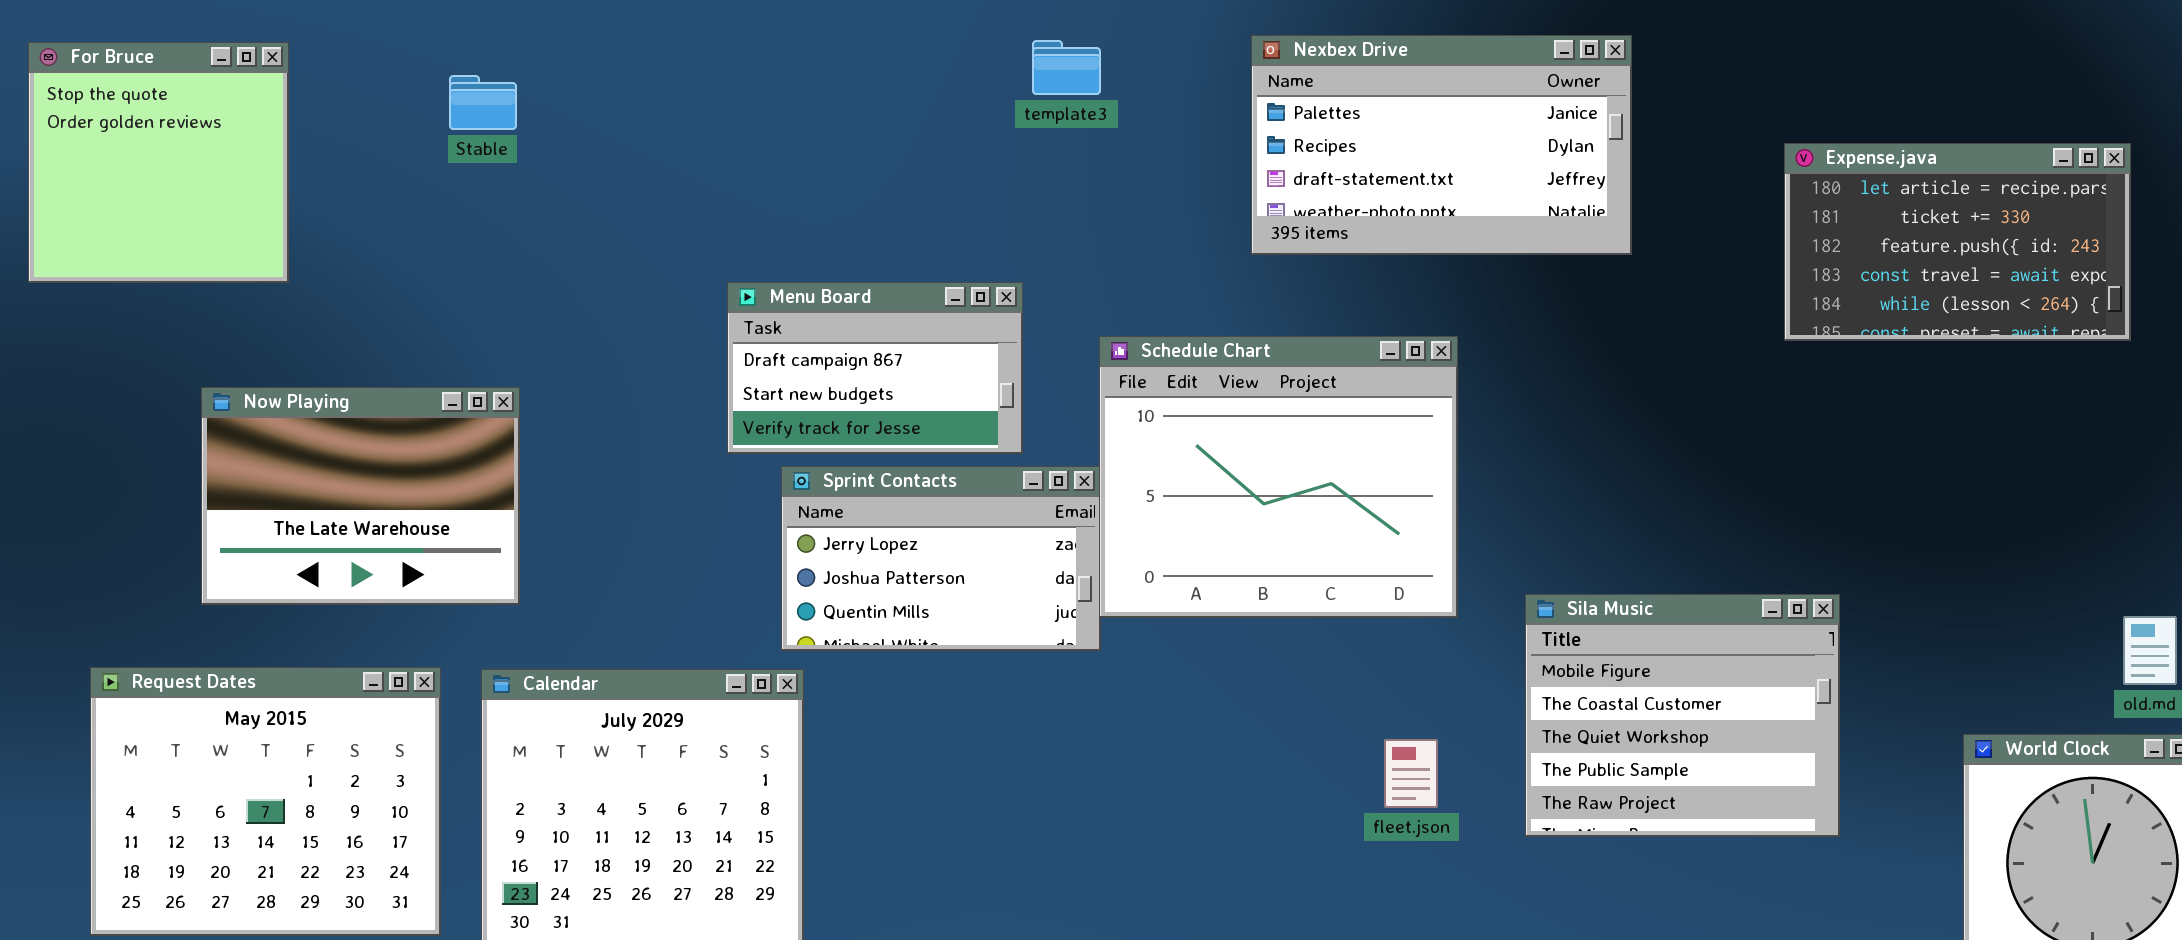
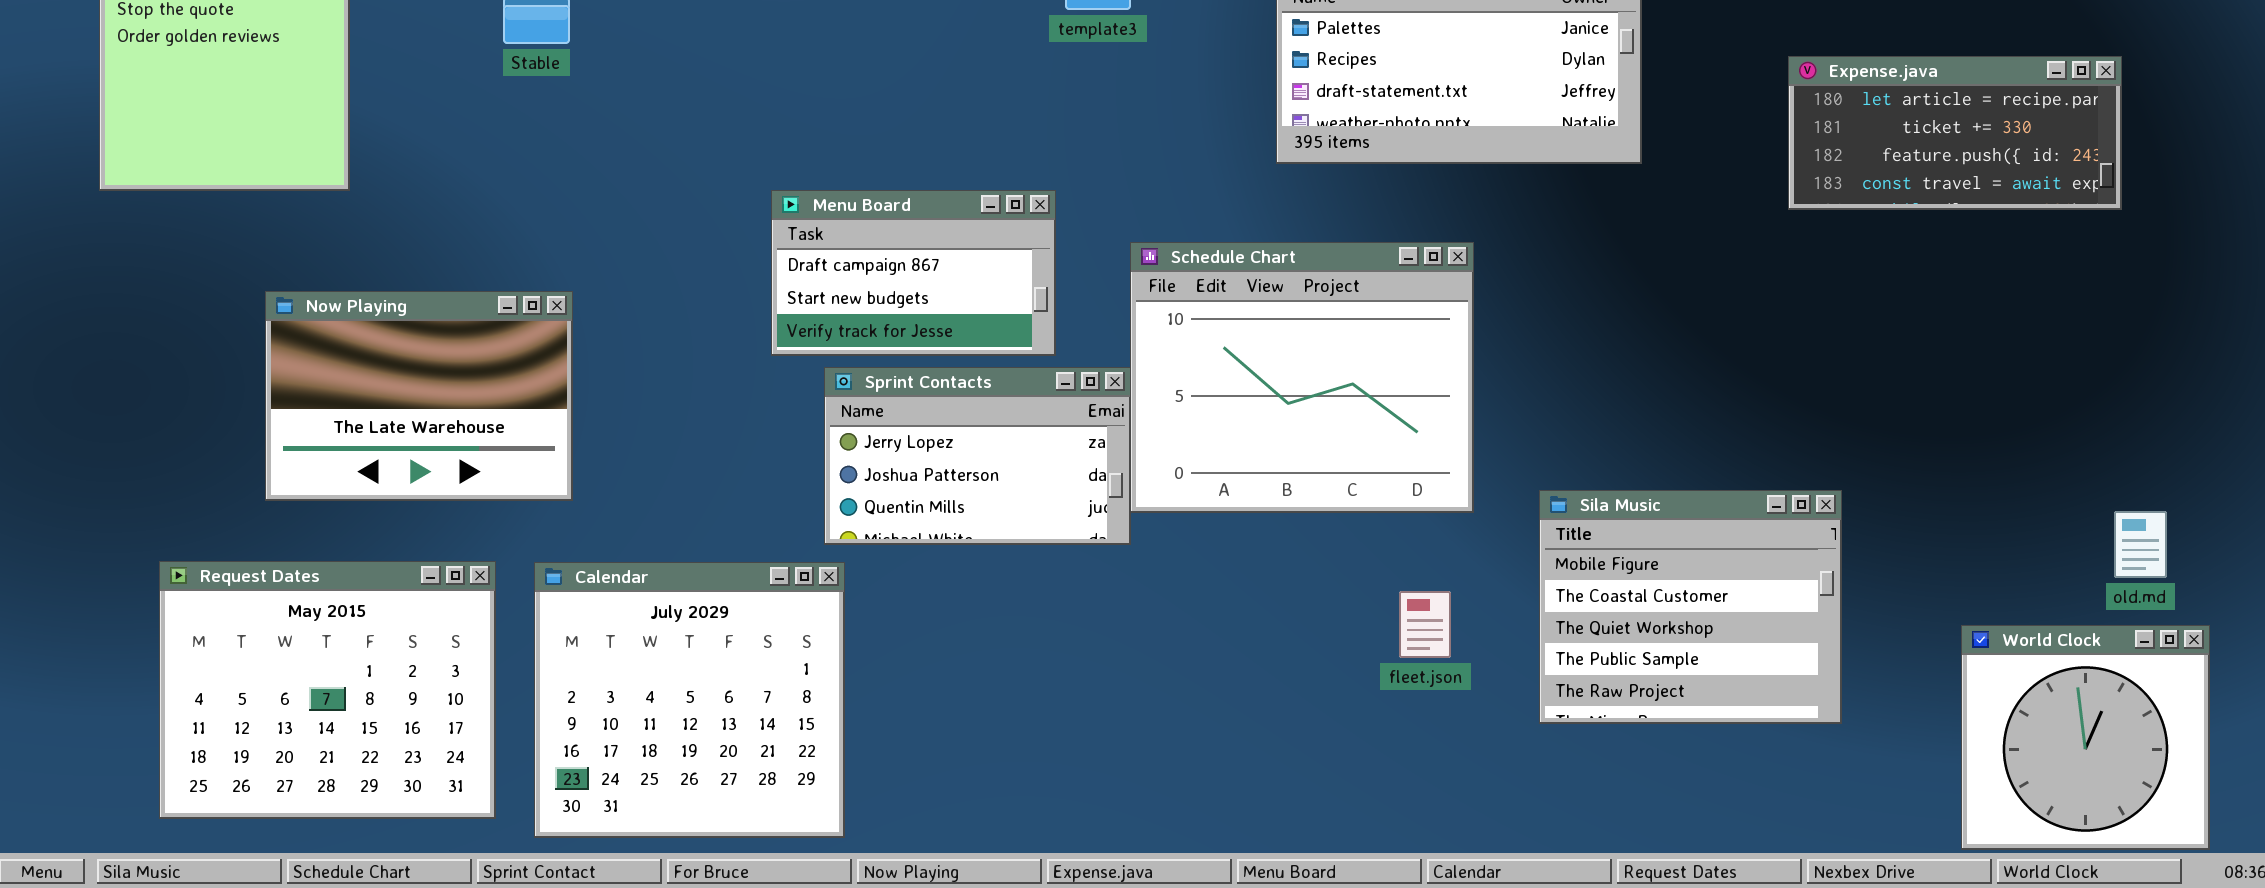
Expense.java: [1784,143,2131,341] -> [1788,56,2122,210], resized
fleet.json: [1384,739,1438,808] -> [1399,591,1451,658], moved

